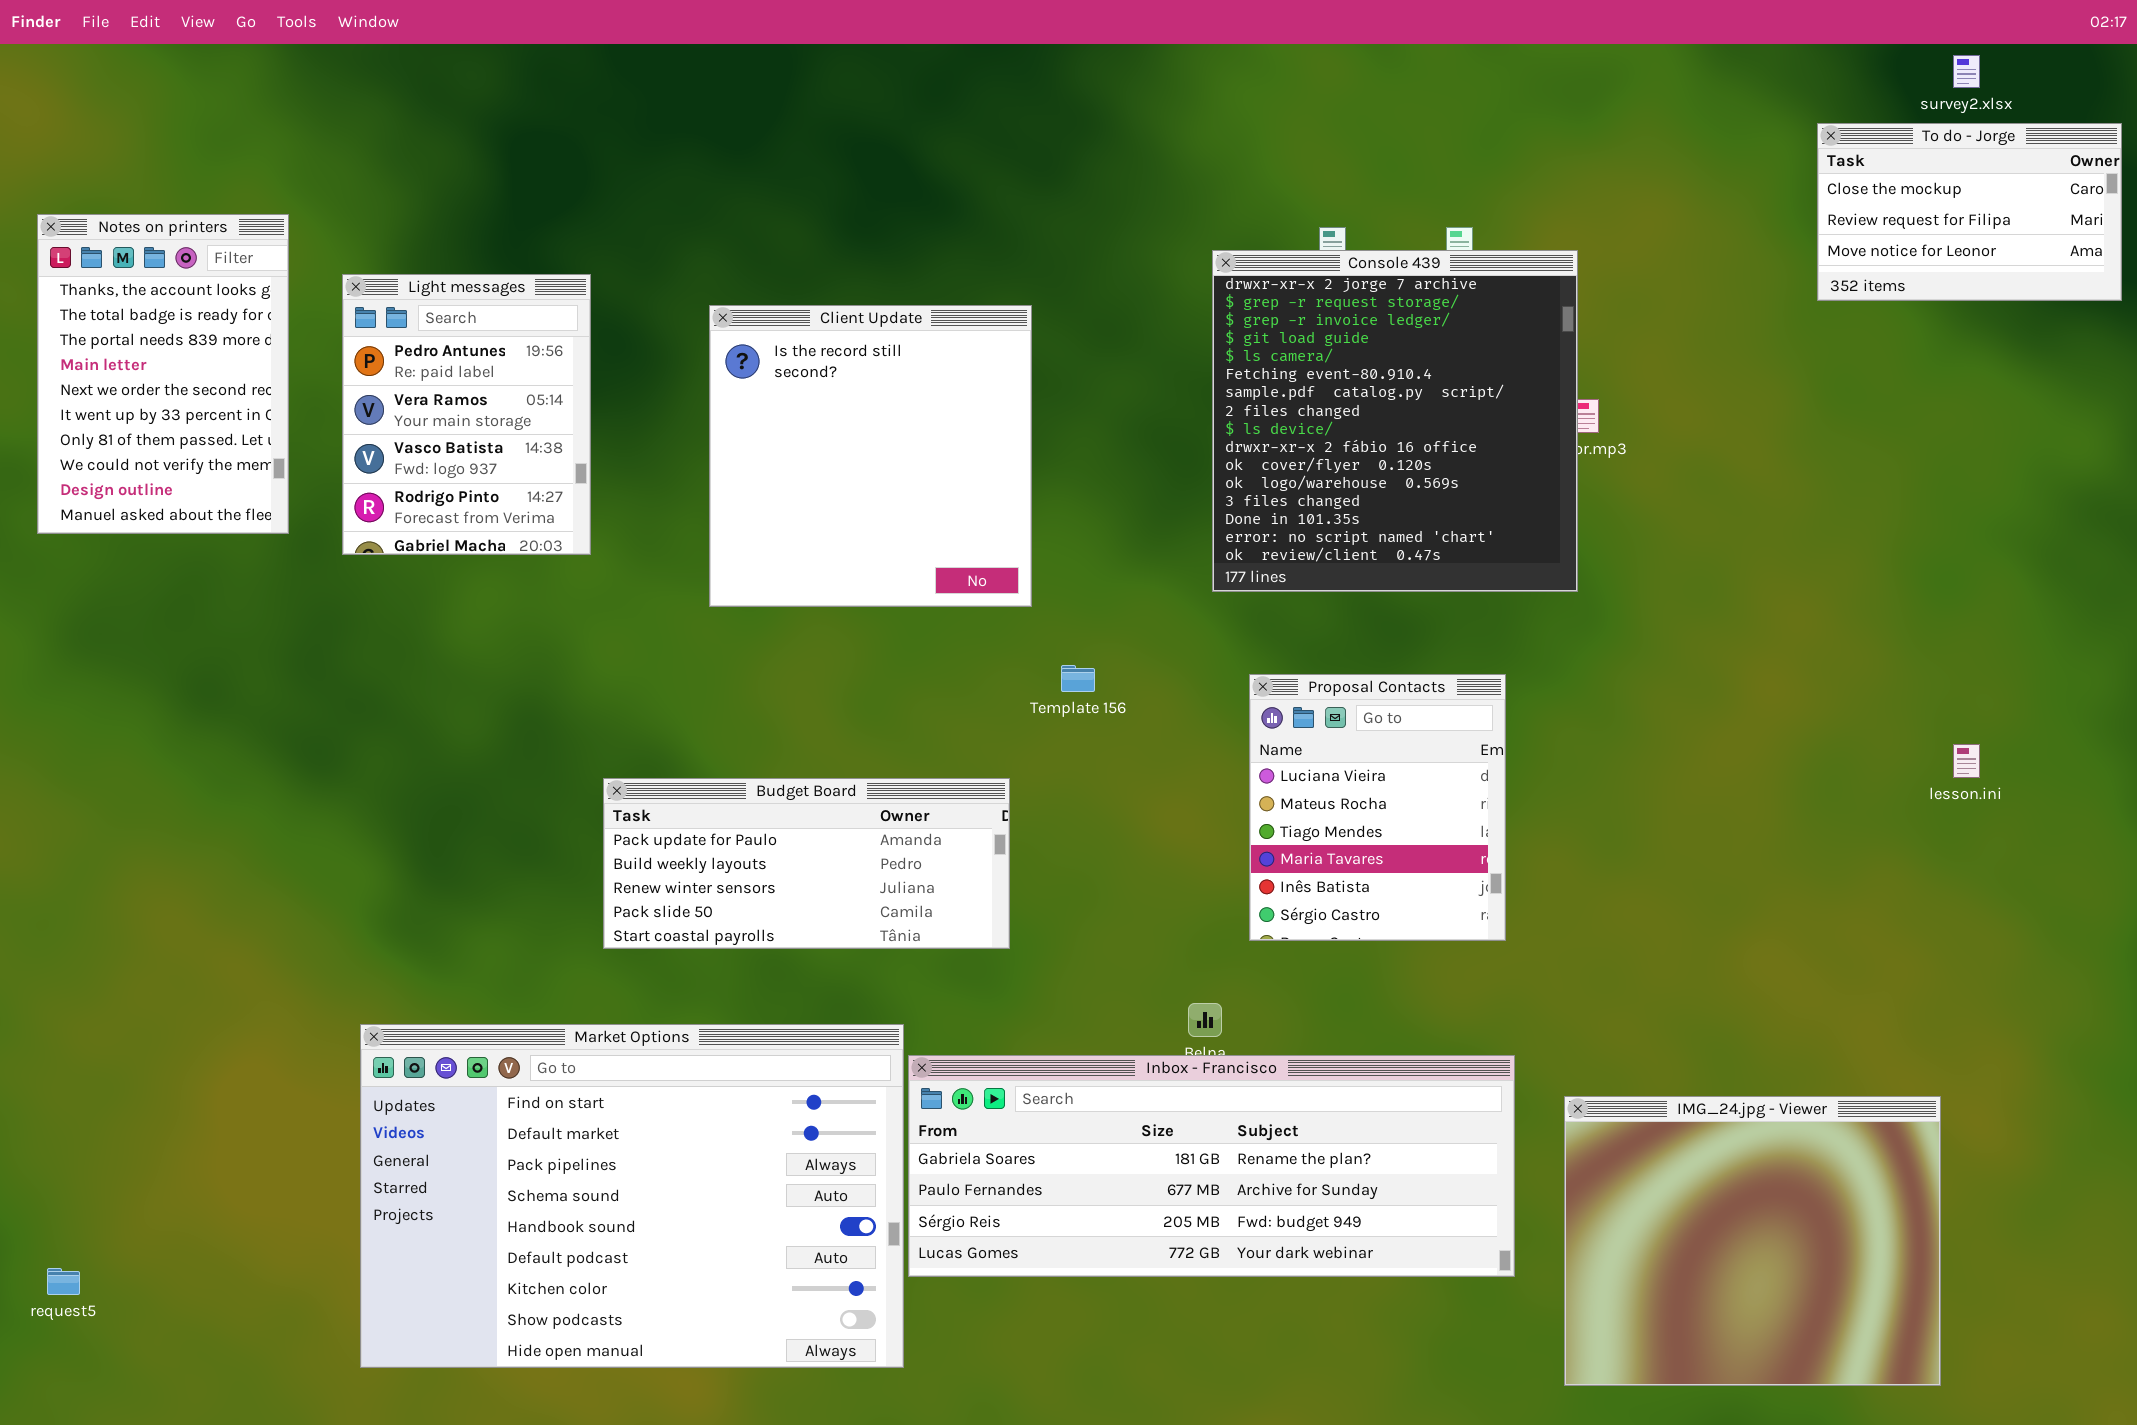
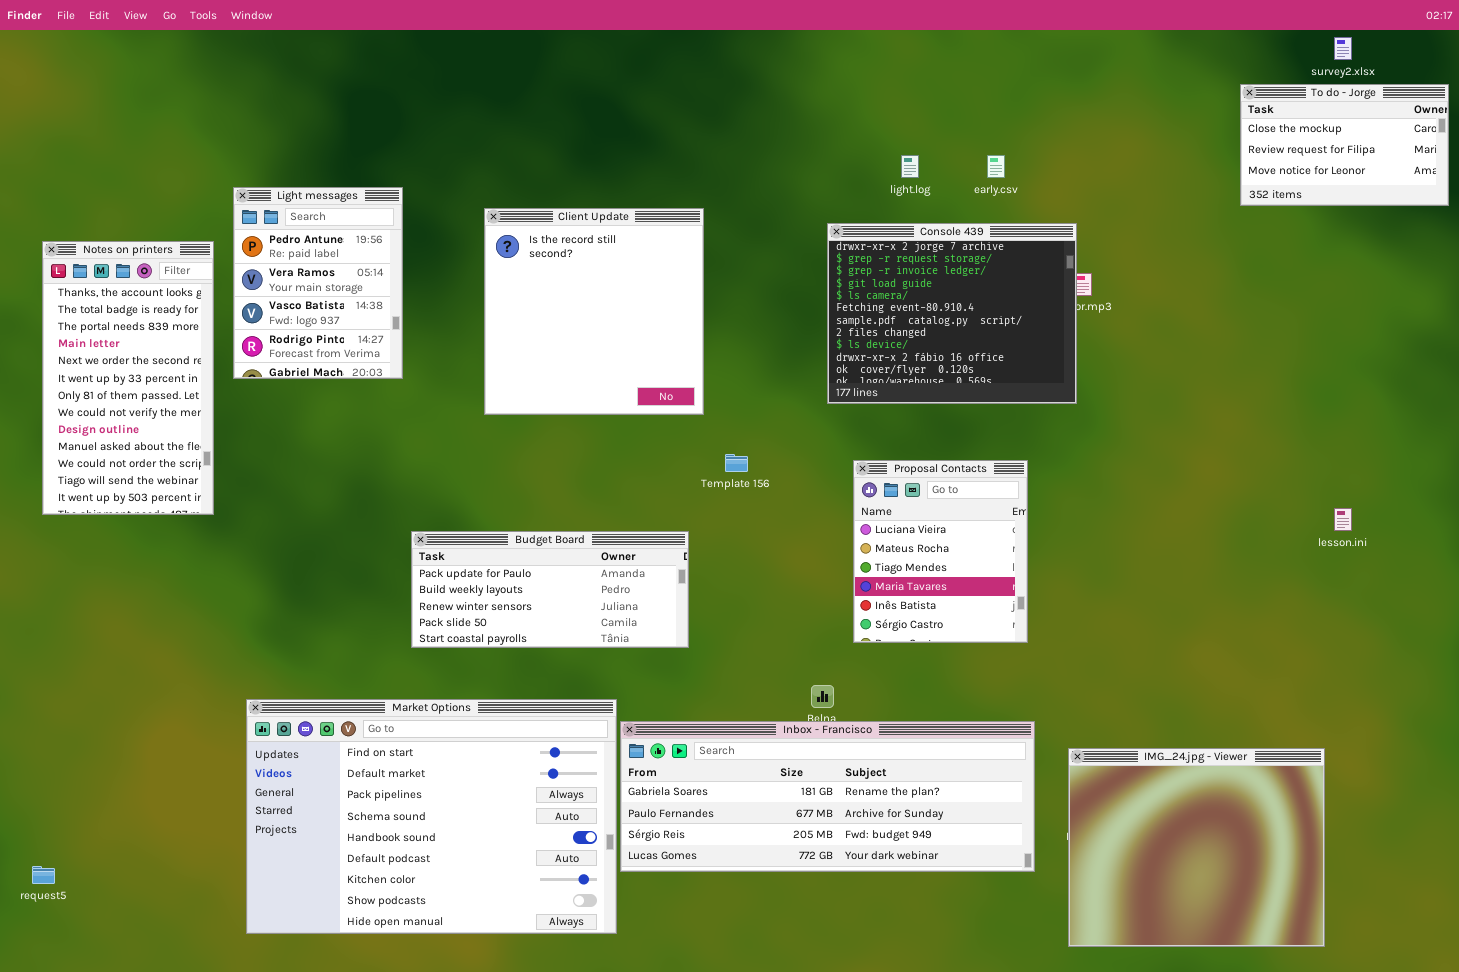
Notes on printers: [37,214,289,534] -> [42,241,214,515], moved, resized
Console 439: [1212,250,1578,592] -> [827,223,1077,404], resized

